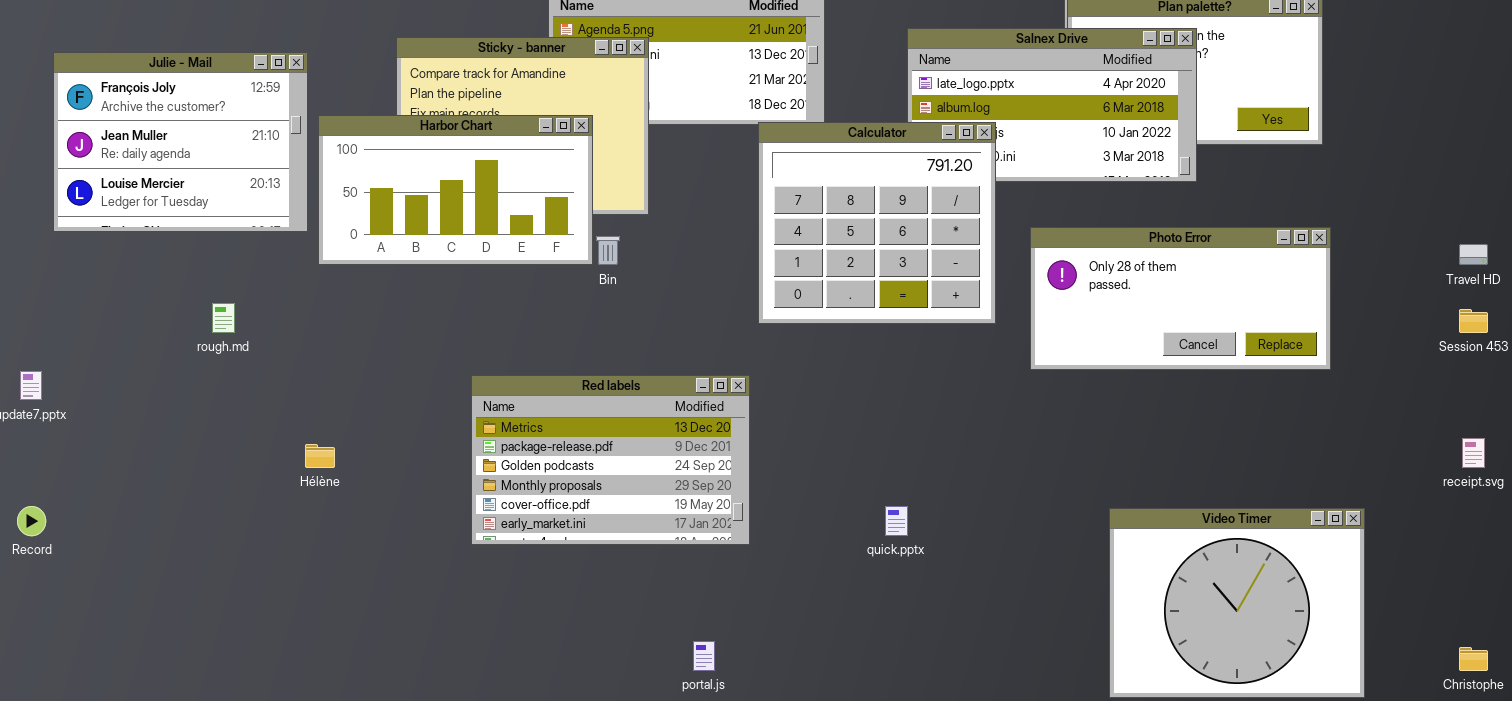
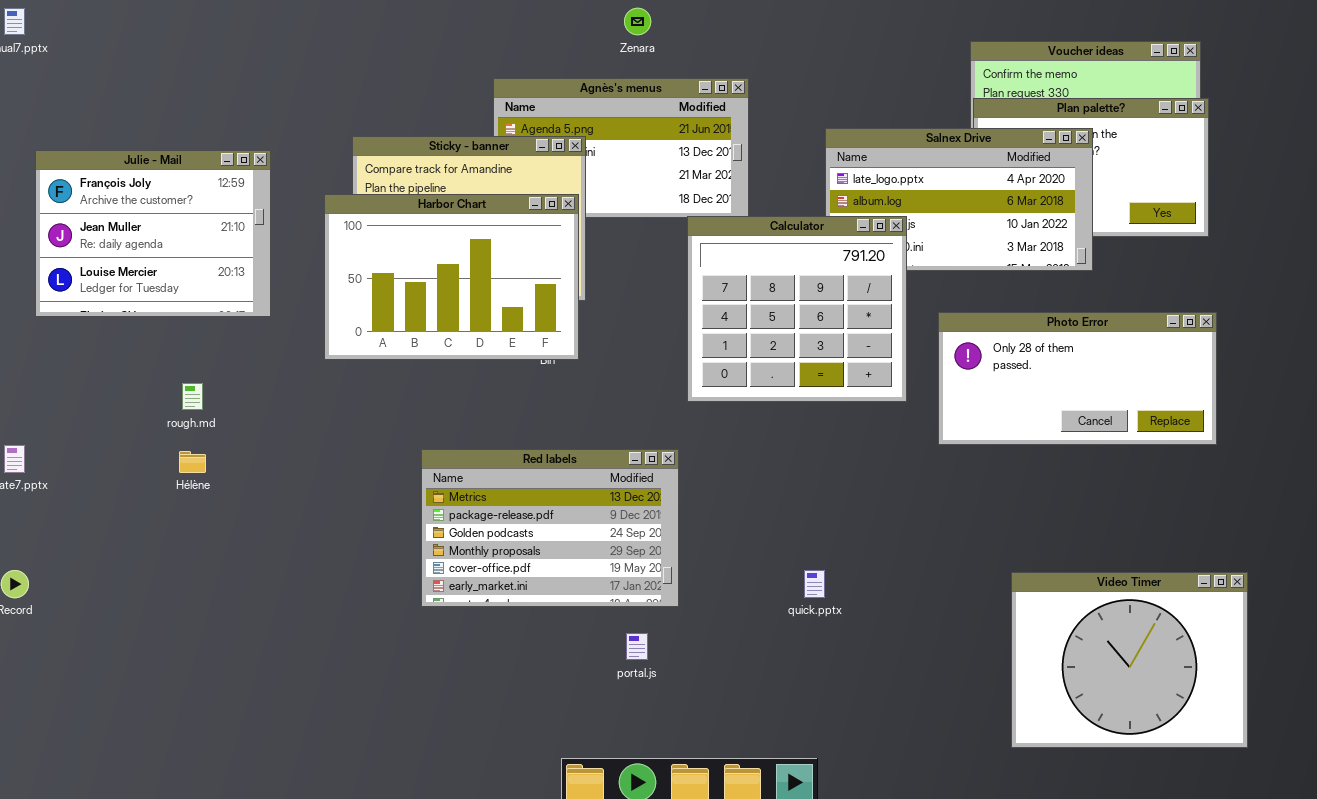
Harbor Chart: [318,115,593,265] -> [324,194,579,360], moved, resized
Hélène: [305,444,335,468] -> [179,451,206,473], moved
portal.js: [693,641,715,671] -> [626,633,648,660], moved

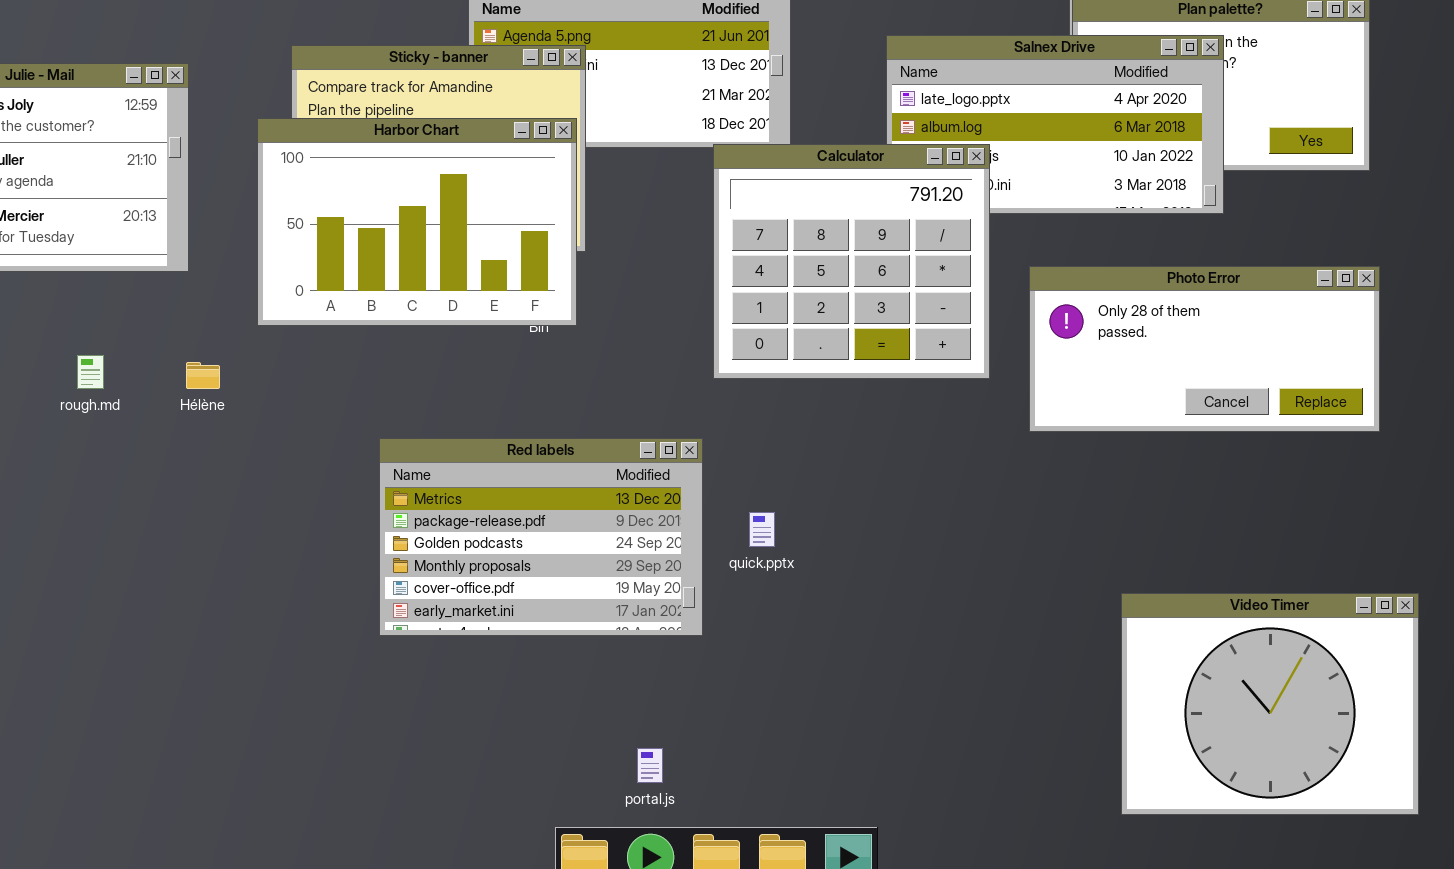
Hélène: [179,451,206,473] -> [186,362,220,389], moved
quick.pptx: [804,570,825,598] -> [749,512,775,547], moved
portal.js: [626,633,648,660] -> [637,748,663,783], moved

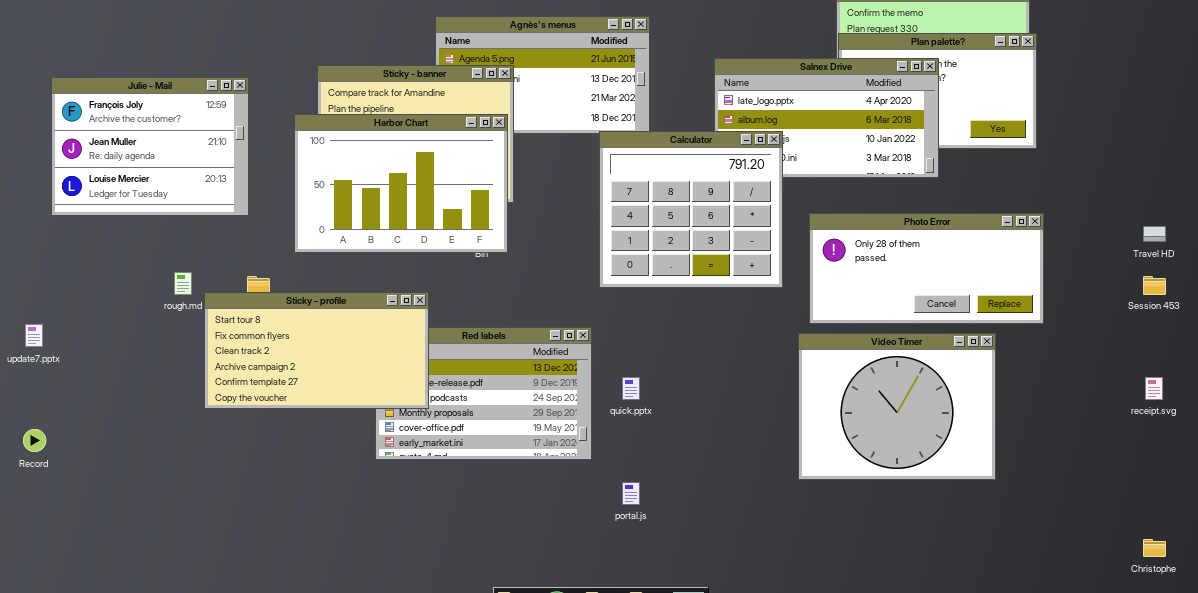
Sticky - profile: none -> [204,292,429,409], opened
Video Timer: [1121,593,1419,815] -> [798,333,996,480], moved
portal.js: [637,748,663,783] -> [622,482,640,505], moved

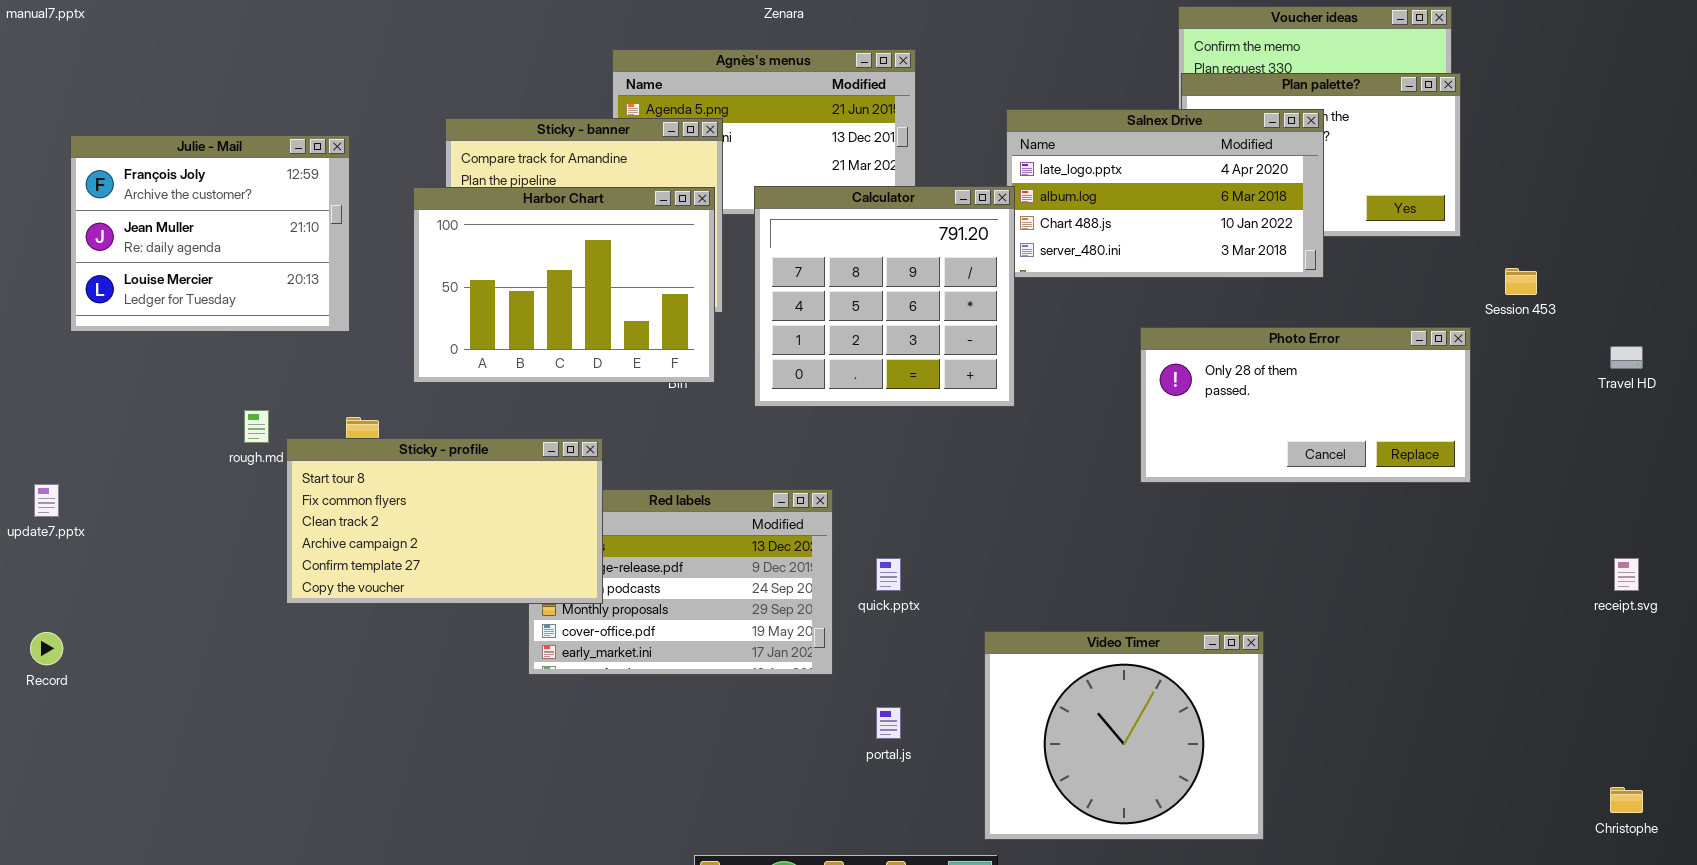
Calculator: [599,131,783,288] -> [754,186,1015,407], moved
Session 453: [1143,276,1166,295] -> [1505,268,1537,295], moved
Video Timer: [798,333,996,480] -> [984,631,1264,840], moved

